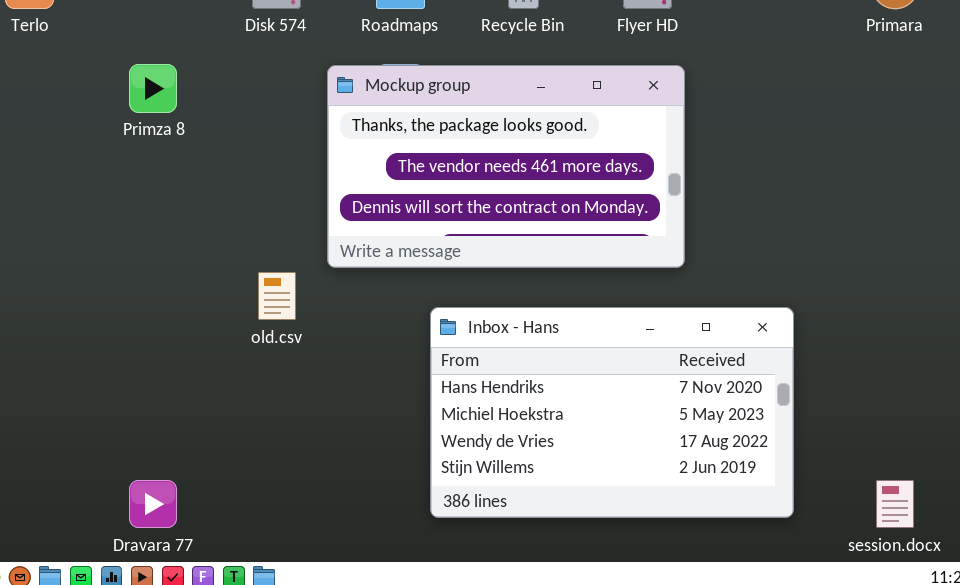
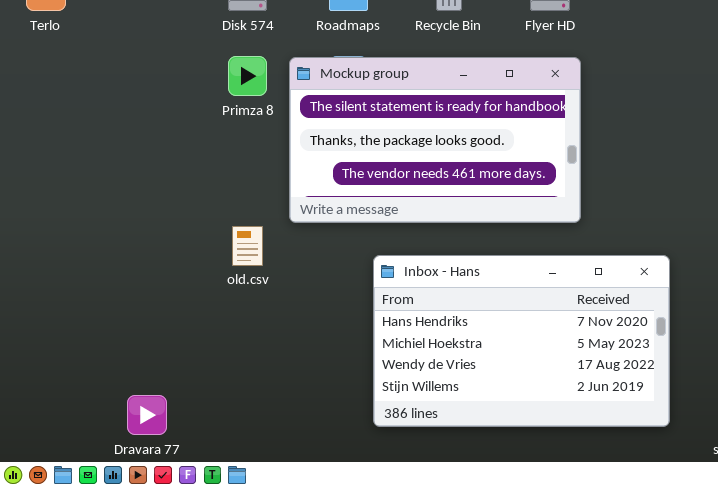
Primza 8: [129,64,177,113] -> [228,56,267,96], moved
Mockup group: [327,65,685,268] -> [289,57,581,223], scrolled up 1 row

